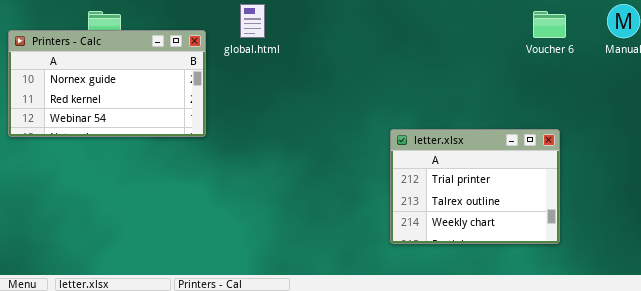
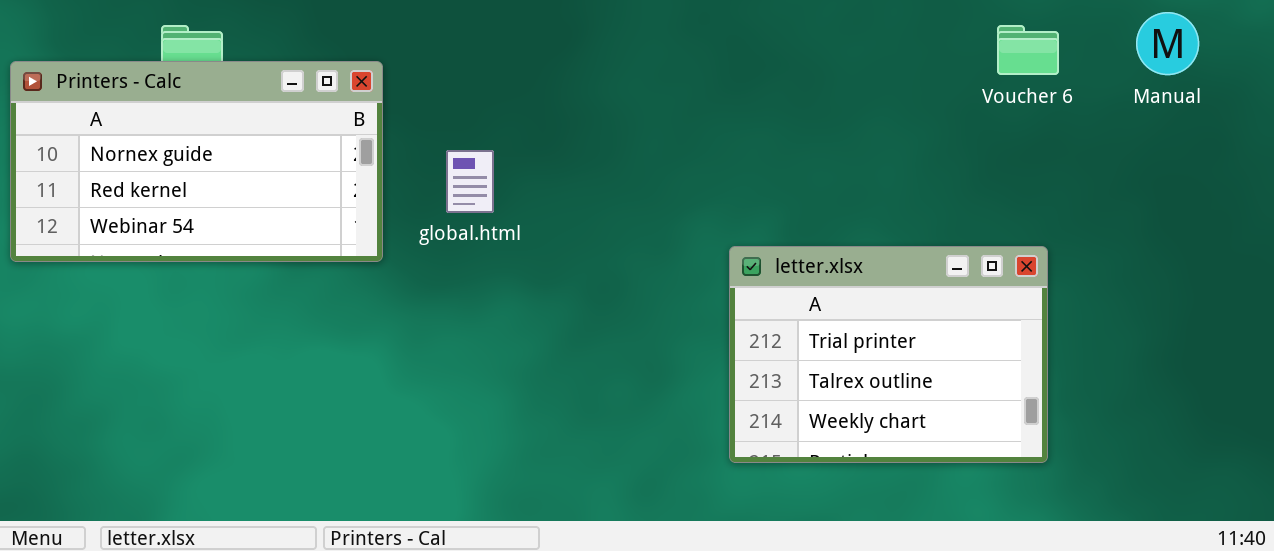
global.html: [240,4,265,38] -> [446,150,494,213], moved

